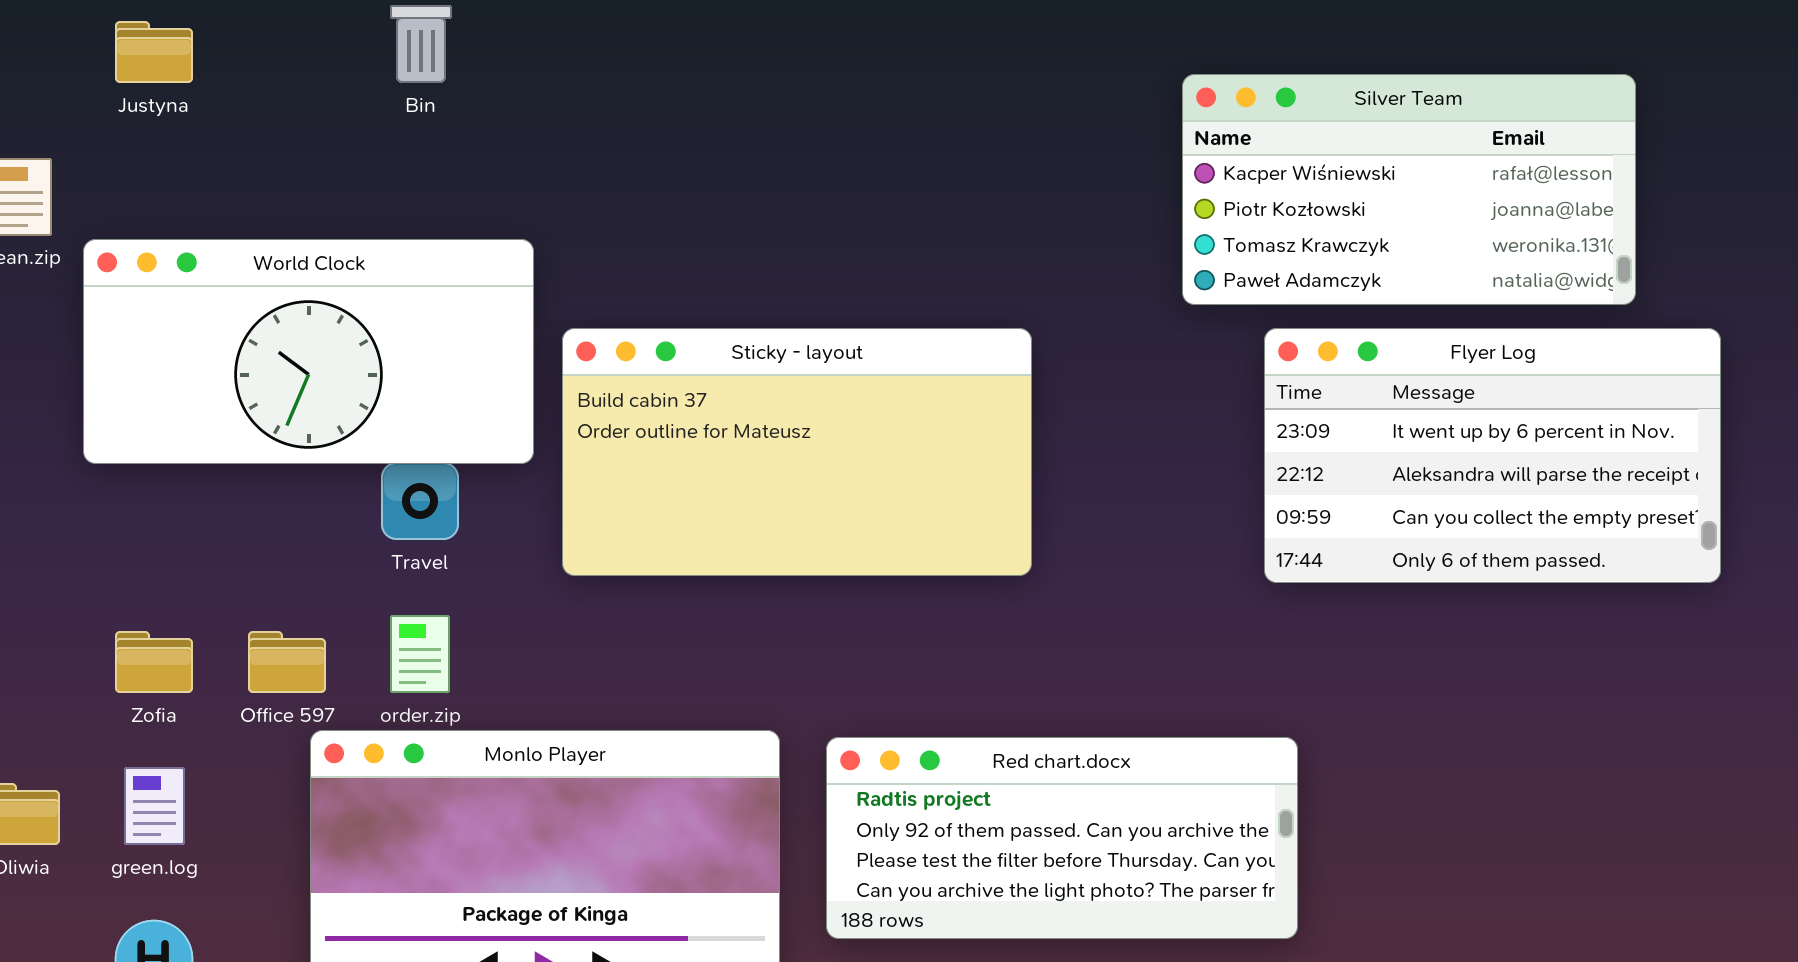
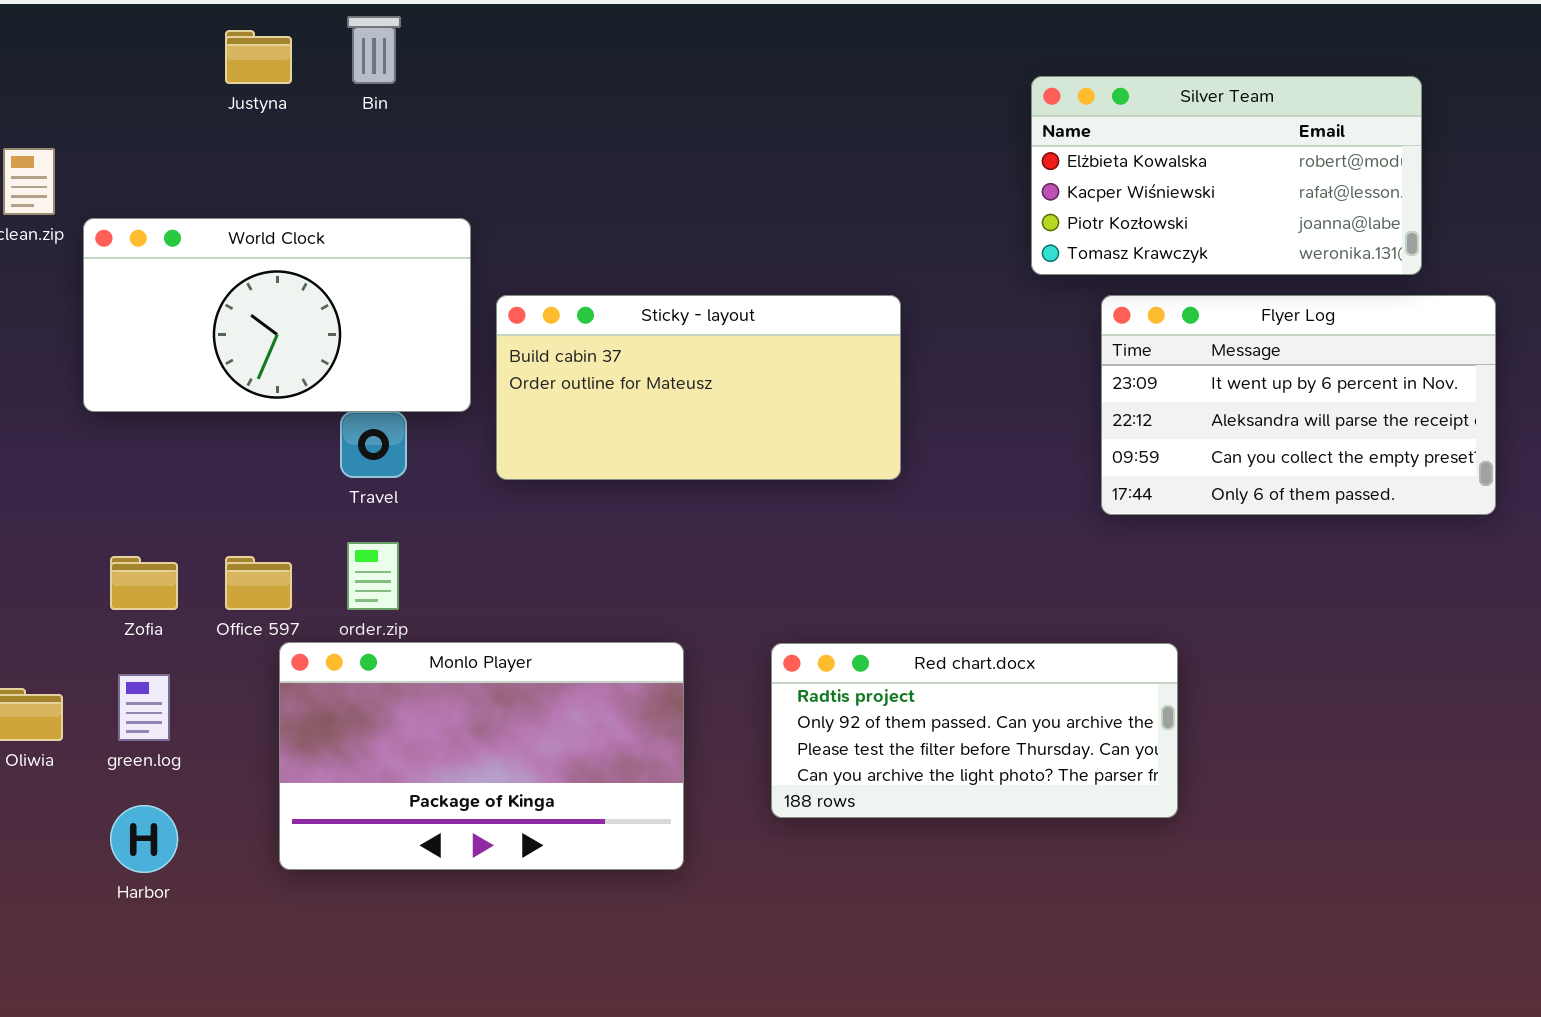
Justyna: [115,21,193,83] -> [225,30,292,84], moved
Silver Team: [1182,74,1636,305] -> [1031,76,1422,275], scrolled up 1 row
Sticky - layout: [562,328,1032,576] -> [496,295,901,480], resized
Red chart.docx: [826,737,1298,939] -> [771,643,1178,818], moved

